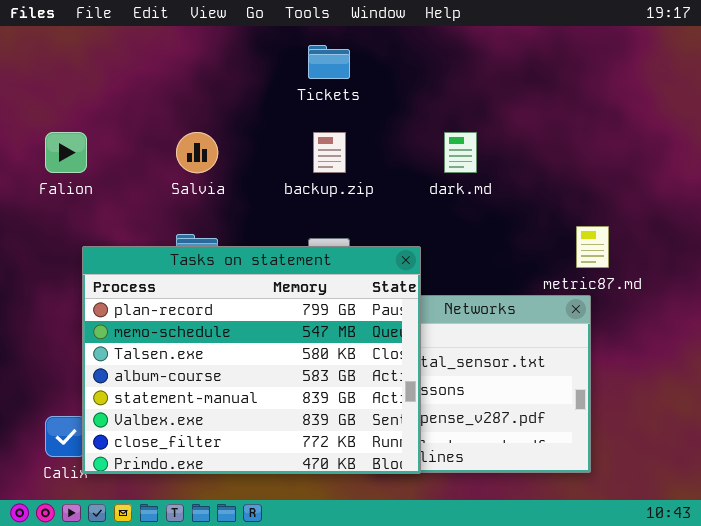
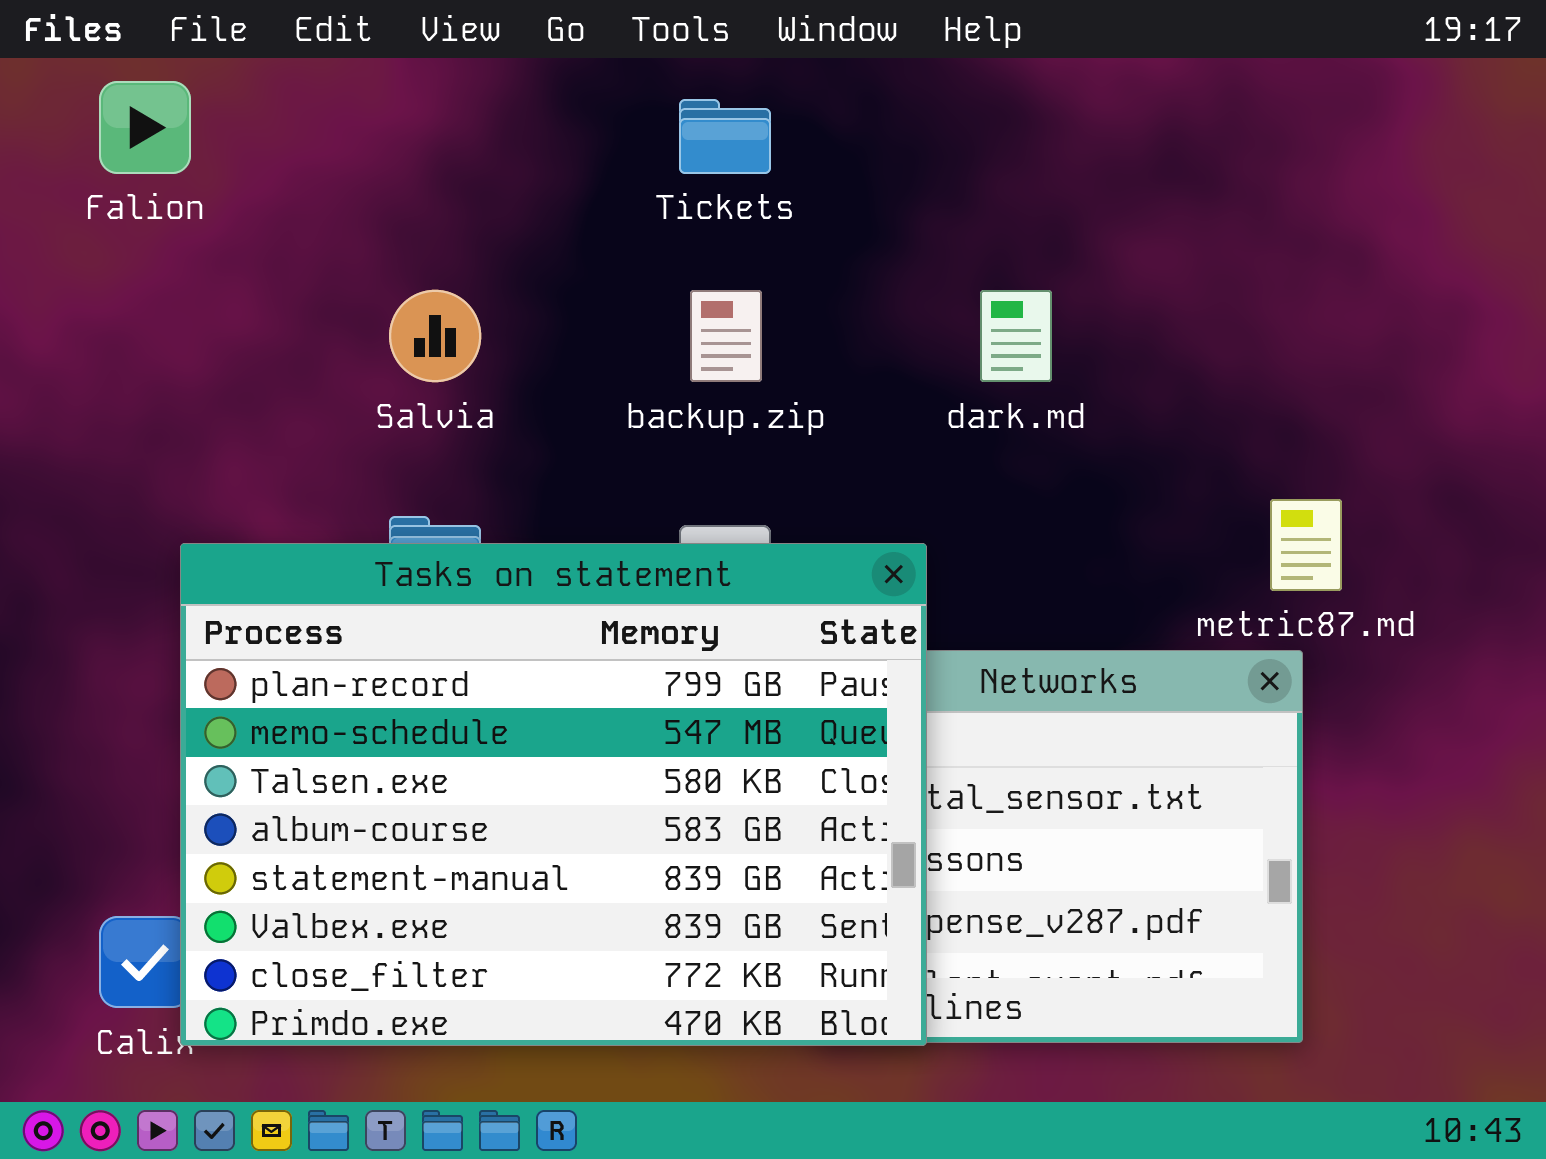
Falion: [45,132,87,173] -> [99,81,191,174], moved

